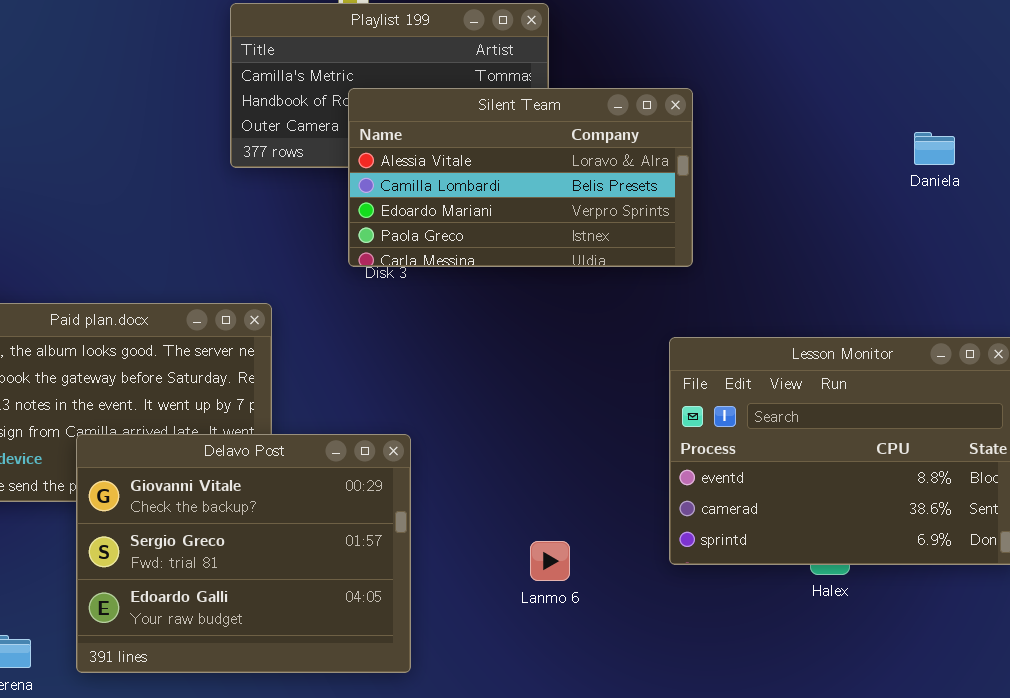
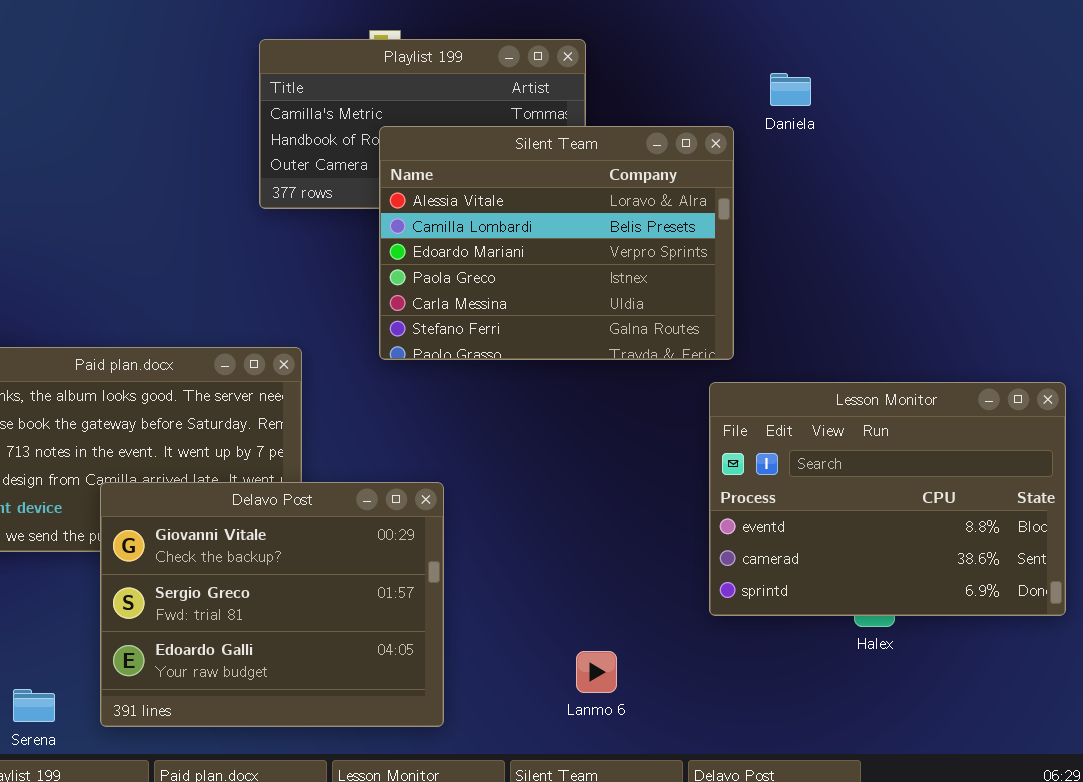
Silent Team: [348,88,693,267] -> [379,126,734,360], resized
Daniela: [914,132,955,165] -> [770,73,811,106], moved
Lanmo 6: [530,541,570,581] -> [576,651,617,693], moved

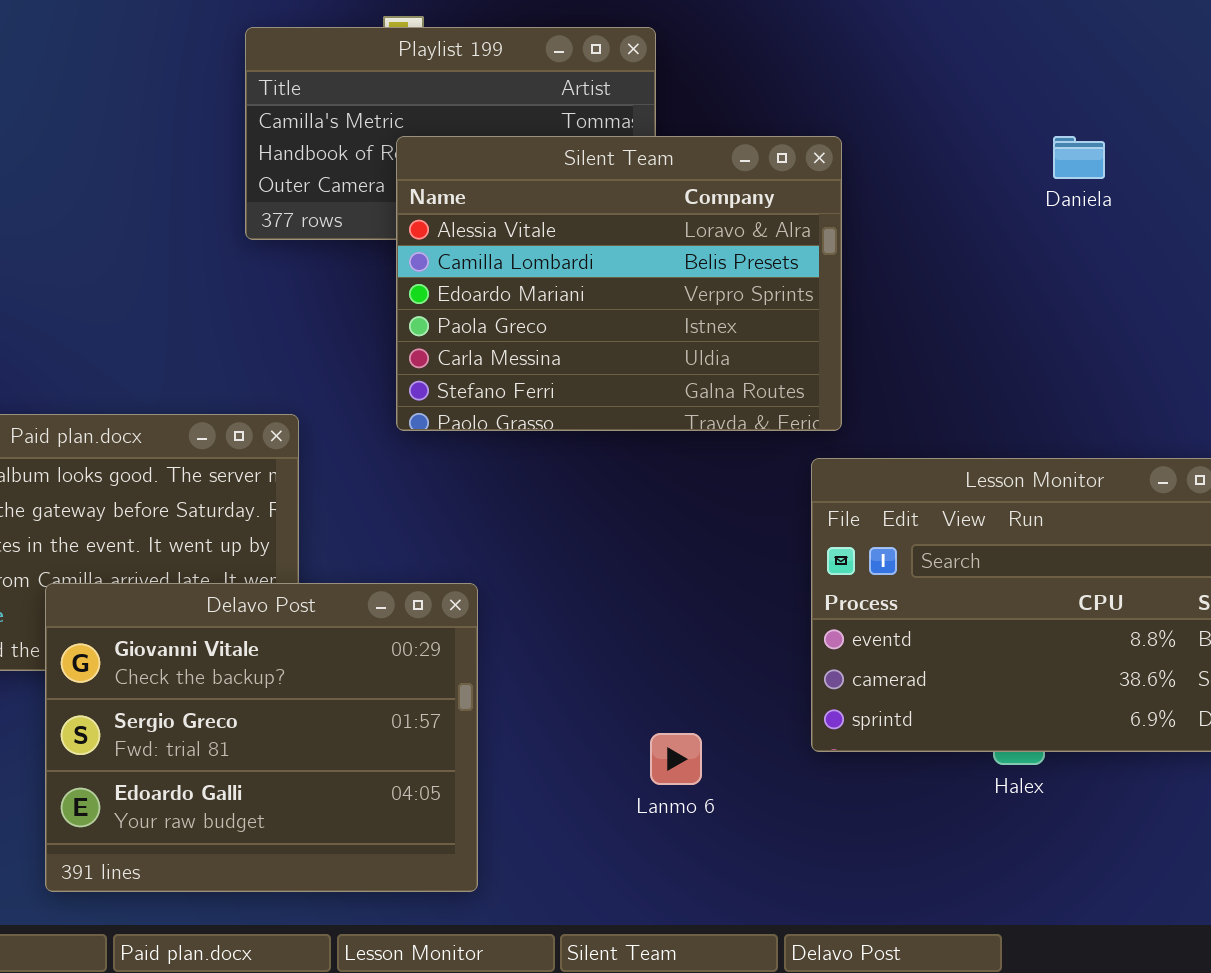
Daniela: [770,73,811,106] -> [1053,136,1105,179], moved
Lanmo 6: [576,651,617,693] -> [650,733,702,785], moved

